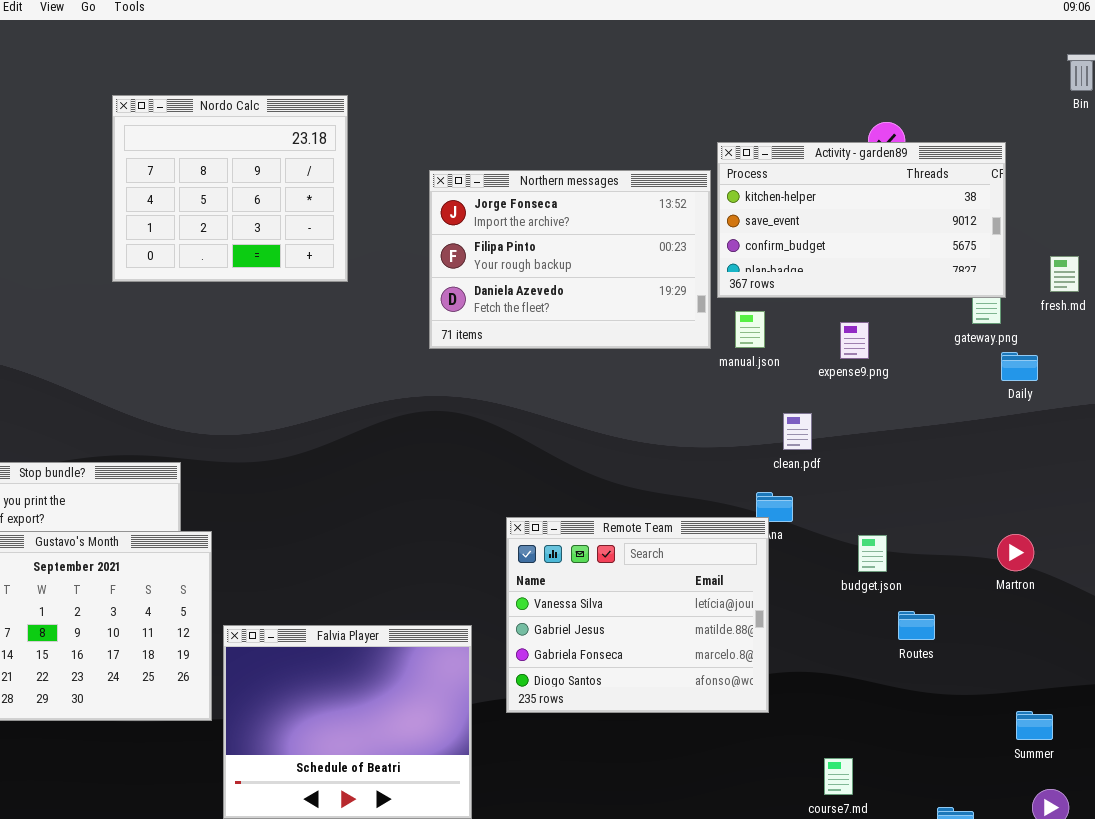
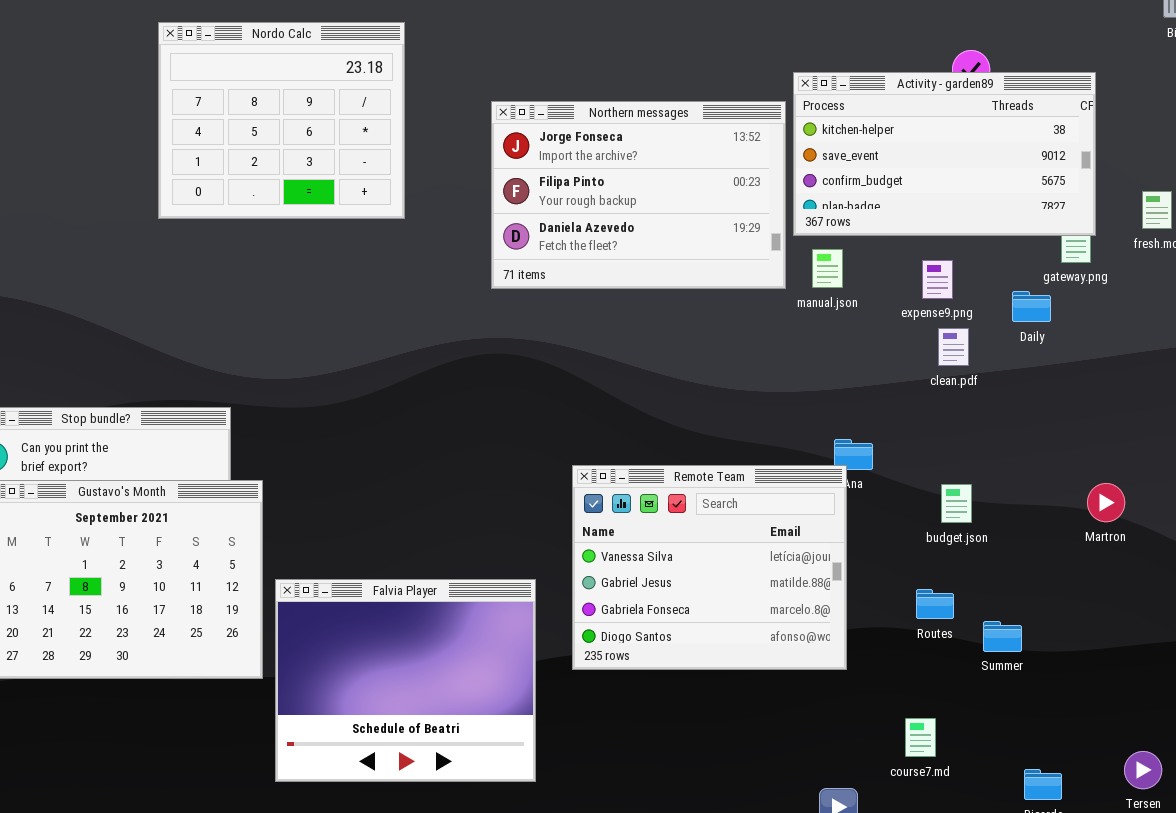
Daily: [1001,352,1038,381] -> [1012,291,1051,322], moved
clean.pdf: [783,413,812,450] -> [938,328,969,366], moved
Routes: [898,611,935,640] -> [916,589,954,619], moved
Summer: [1016,711,1053,740] -> [983,621,1022,652], moved

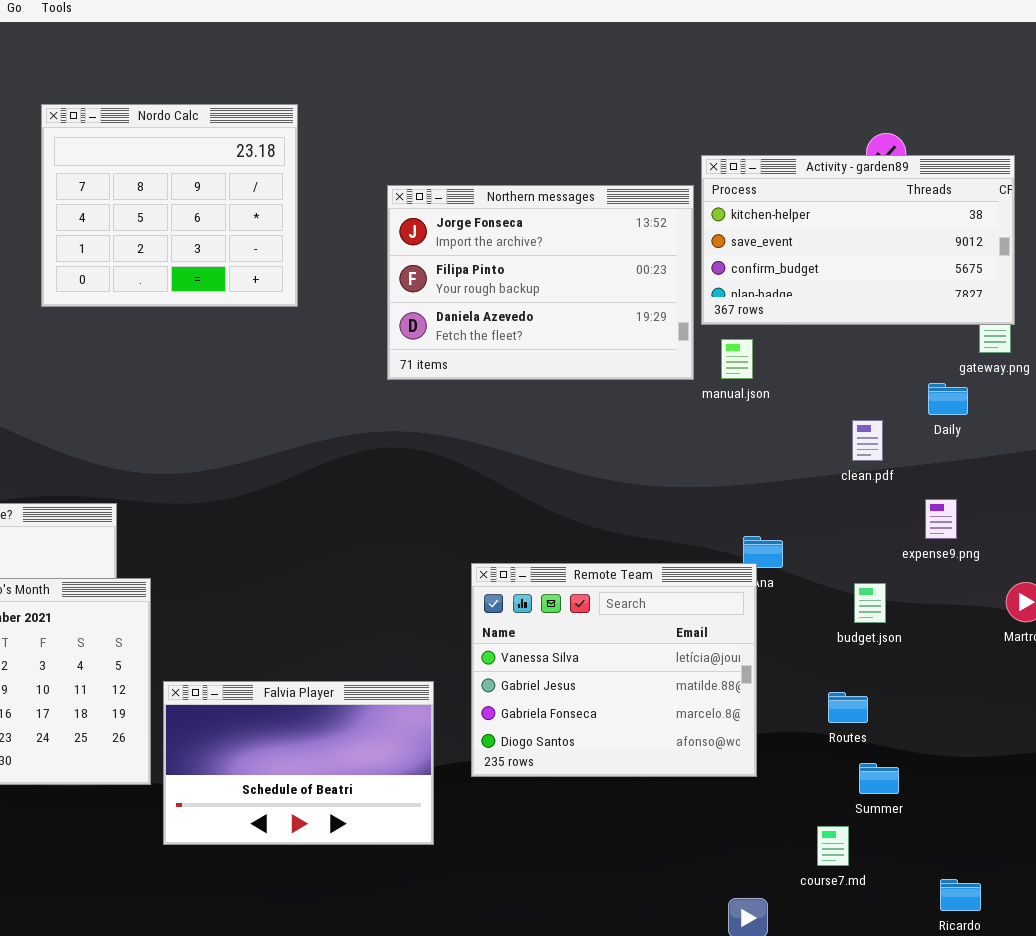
expense9.png: [922,260,953,299] -> [925,499,957,539], moved
Falvia Player: [275,579,536,782] -> [163,681,434,845], resized
Summer: [983,621,1022,652] -> [859,763,899,794], moved

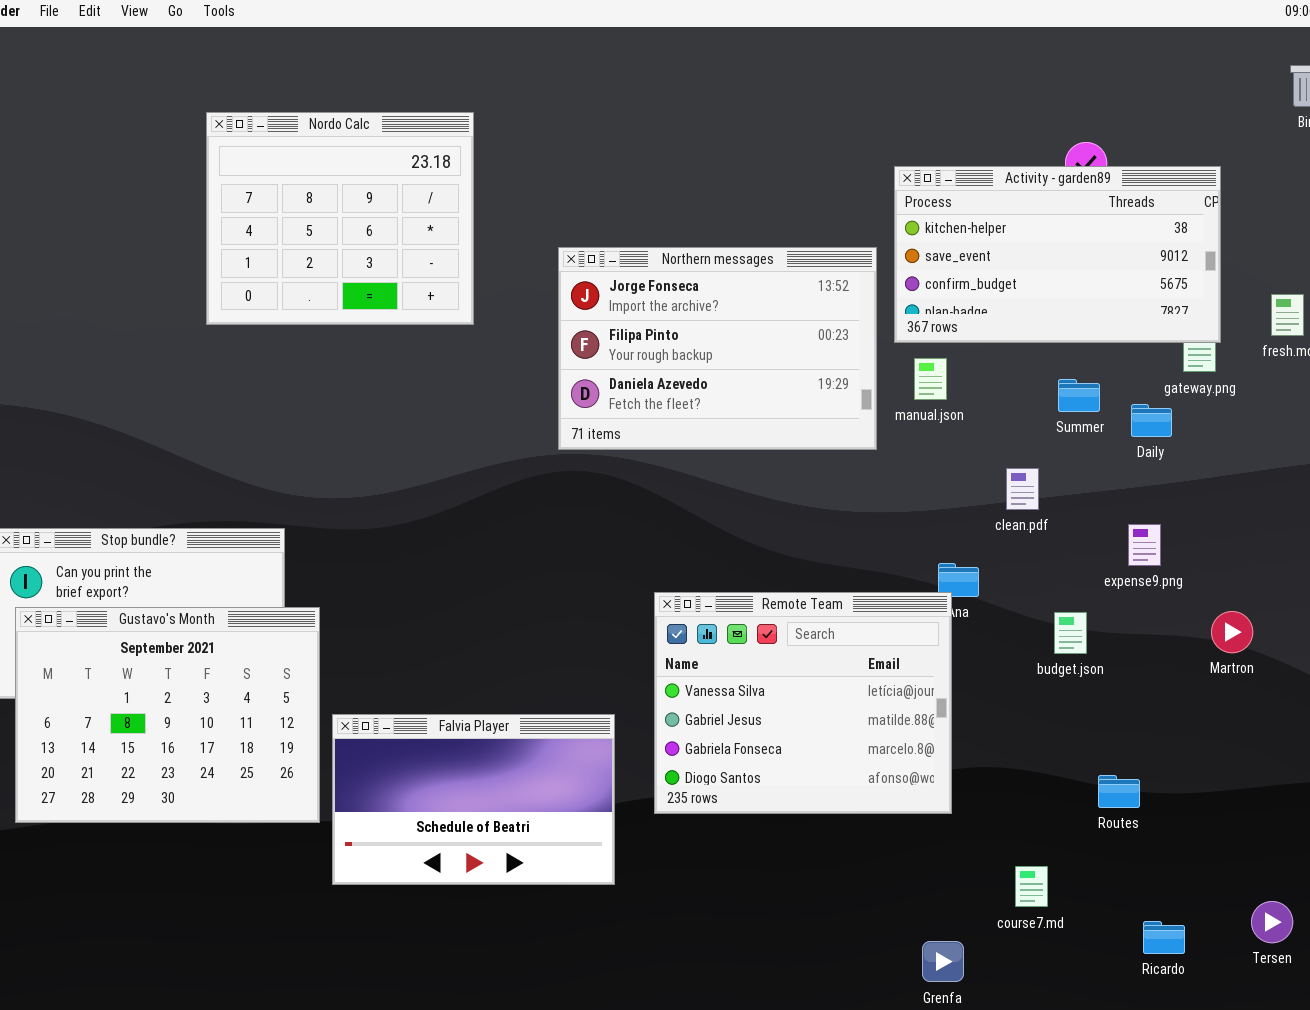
Northern messages: [387,185,694,380] -> [558,247,877,450], moved
clean.pdf: [852,420,883,461] -> [1006,468,1039,510], moved
Routes: [828,692,868,723] -> [1098,775,1140,808], moved
Summer: [859,763,899,794] -> [1058,379,1100,412], moved

